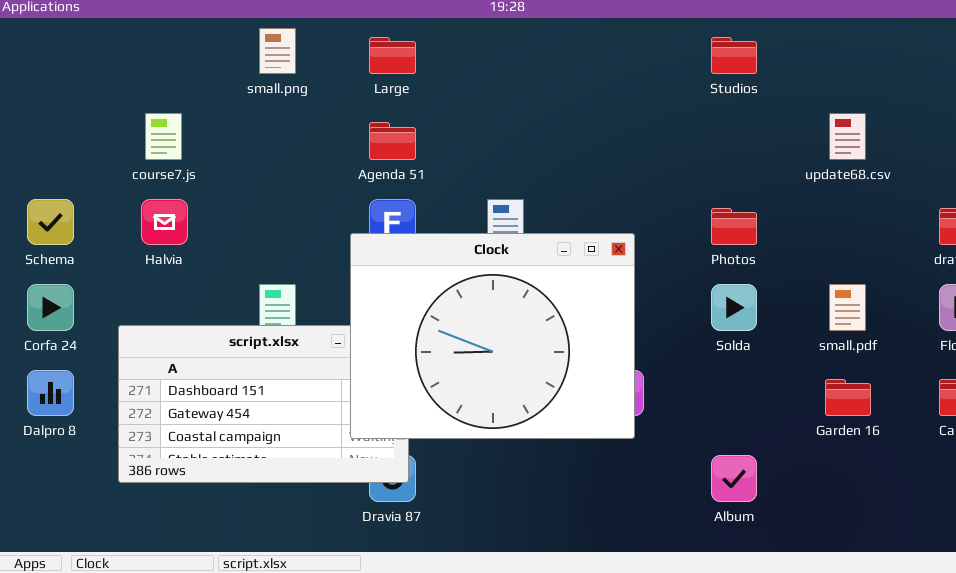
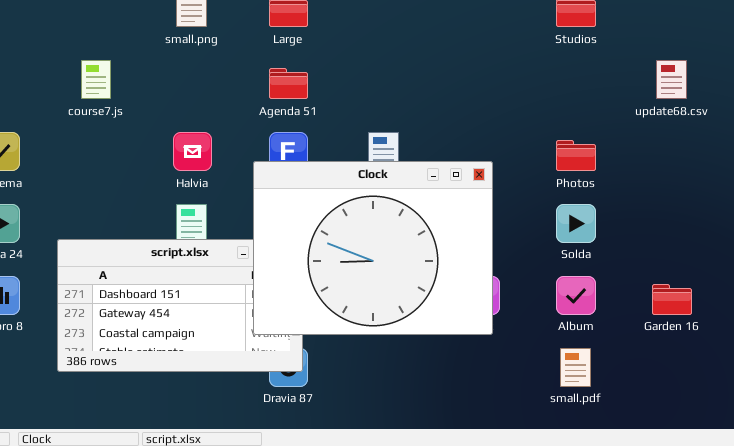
Halvia: [141,199,188,245] -> [173,132,212,171], moved
small.pdf: [829,284,866,331] -> [560,348,591,387], moved
Album: [711,455,757,502] -> [556,276,596,315], moved

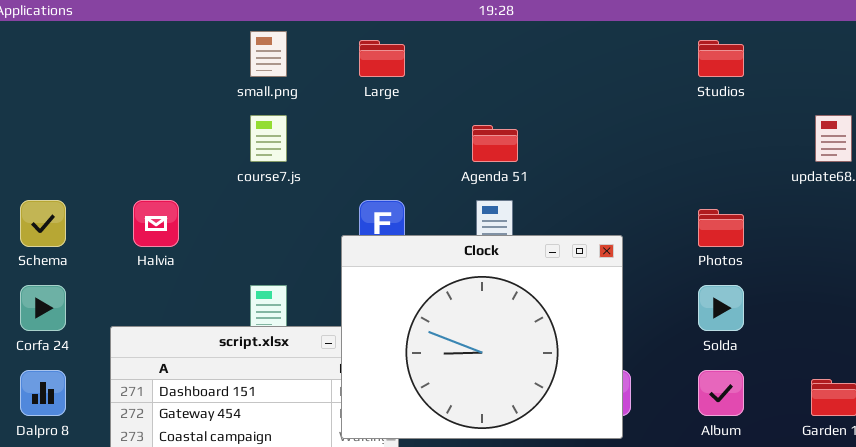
course7.js: [81,60,111,99] -> [250,115,287,162], moved
Agenda 51: [269,68,308,99] -> [472,125,518,162], moved
Halvia: [173,132,212,171] -> [133,200,179,247], moved

